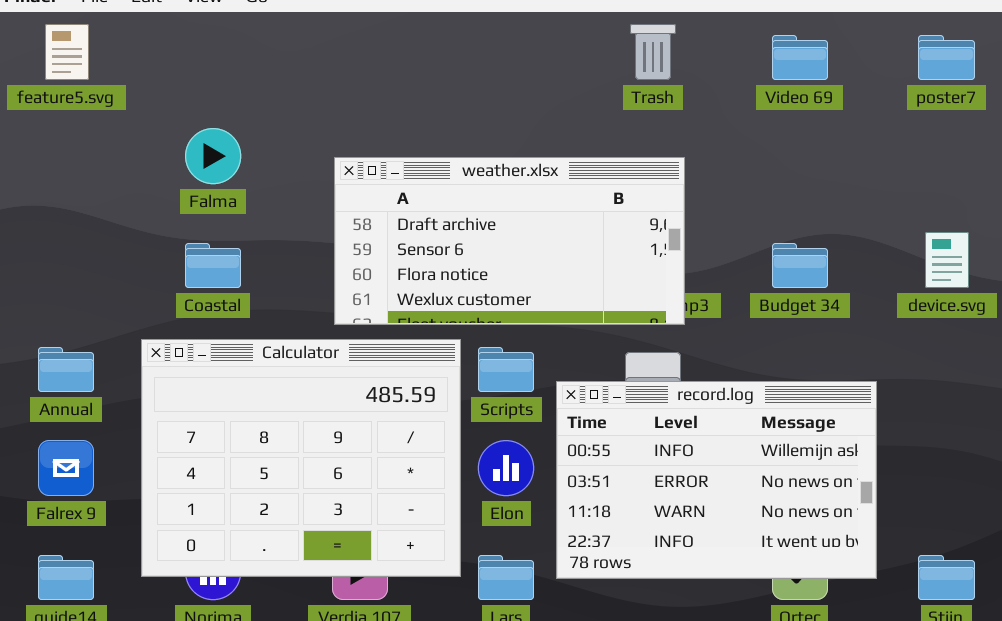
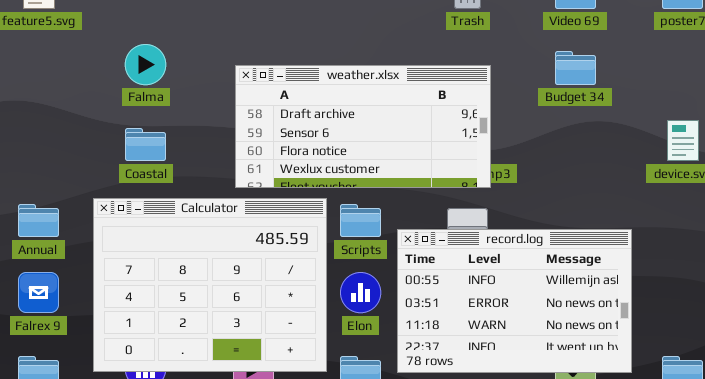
Budget 34: [772,243,828,288] -> [555,51,596,85], moved

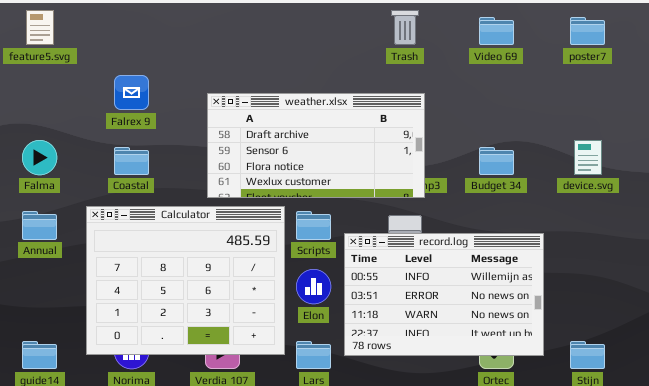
Falma: [125,44,166,85] -> [22,140,57,175], moved
Budget 34: [555,51,596,85] -> [479,147,514,175], moved
Falrex 9: [18,272,59,313] -> [114,75,149,110], moved

